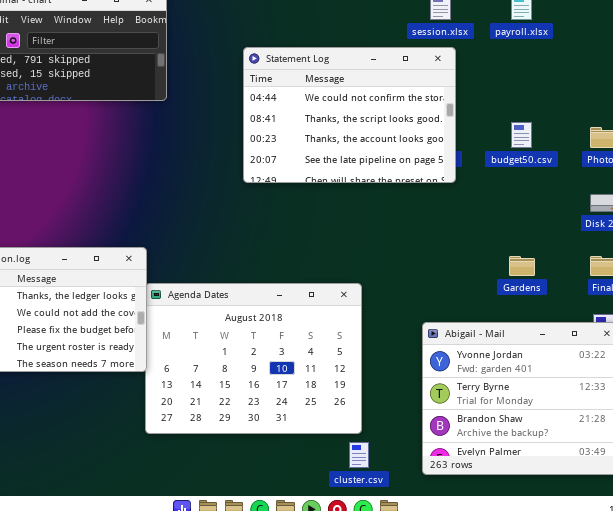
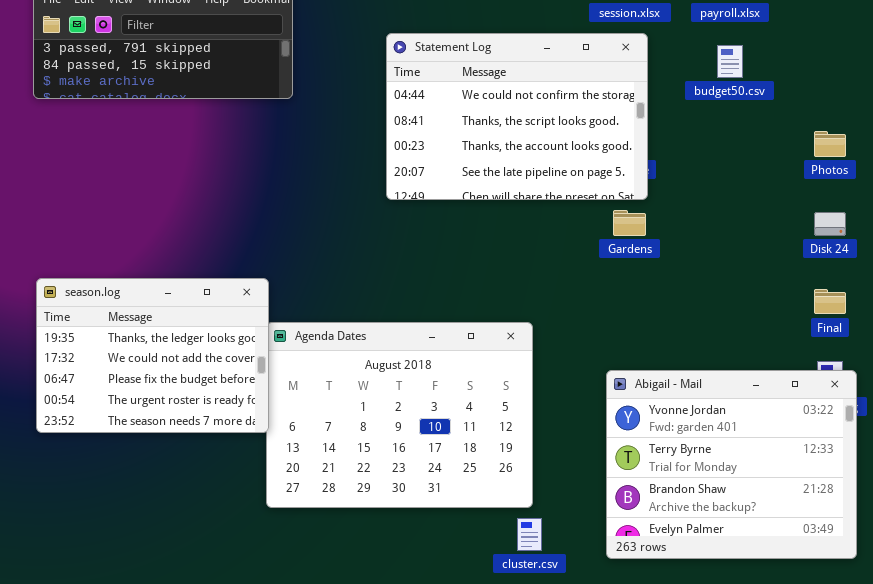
budget50.csv: [511,122,532,148] -> [717,45,743,78], moved
Gardens: [509,256,535,276] -> [613,210,646,236], moved

